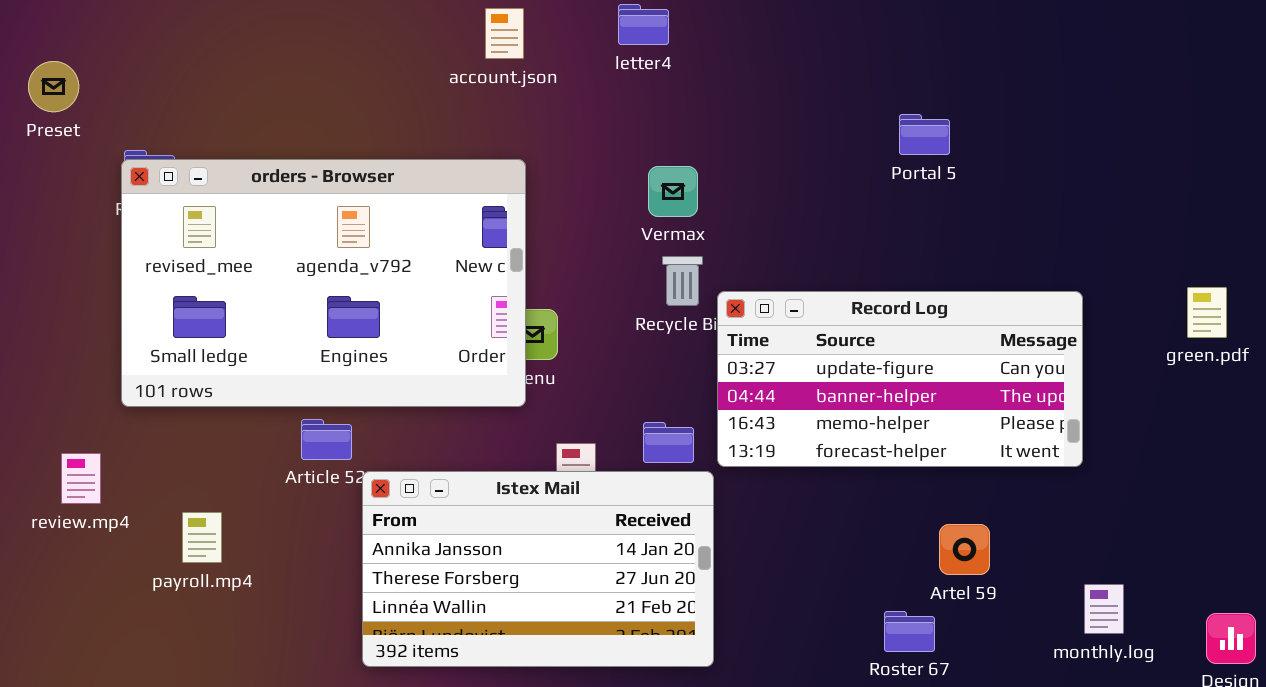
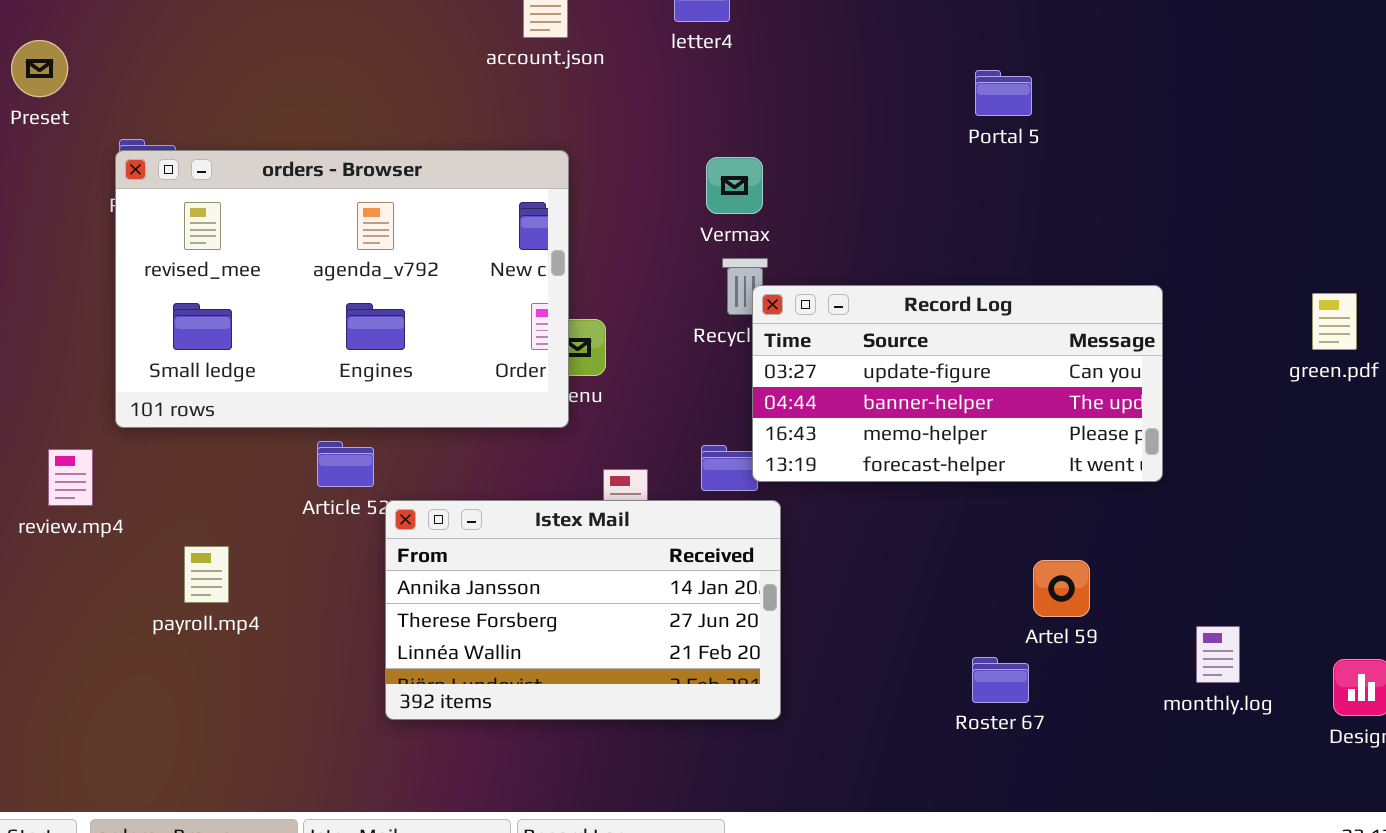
Portal 5: [899,114,950,155] -> [975,70,1032,116], moved
Record Log: [717,291,1083,467] -> [752,285,1163,482], moved
review.mp4: [61,453,101,504] -> [48,449,93,506], moved

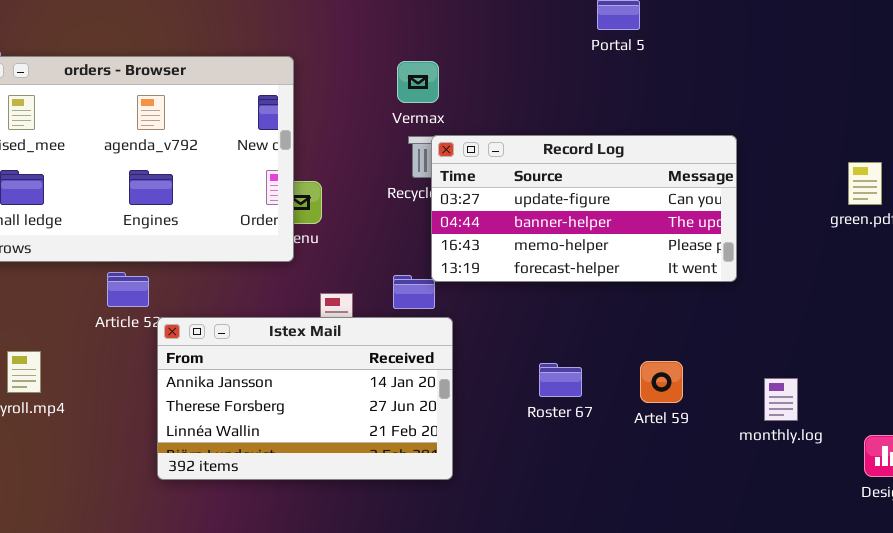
Record Log: [752,285,1163,482] -> [431,135,737,282], moved
monthly.log: [1196,626,1240,683] -> [764,378,798,421], moved
Roster 67: [972,657,1029,703] -> [539,363,582,397], moved

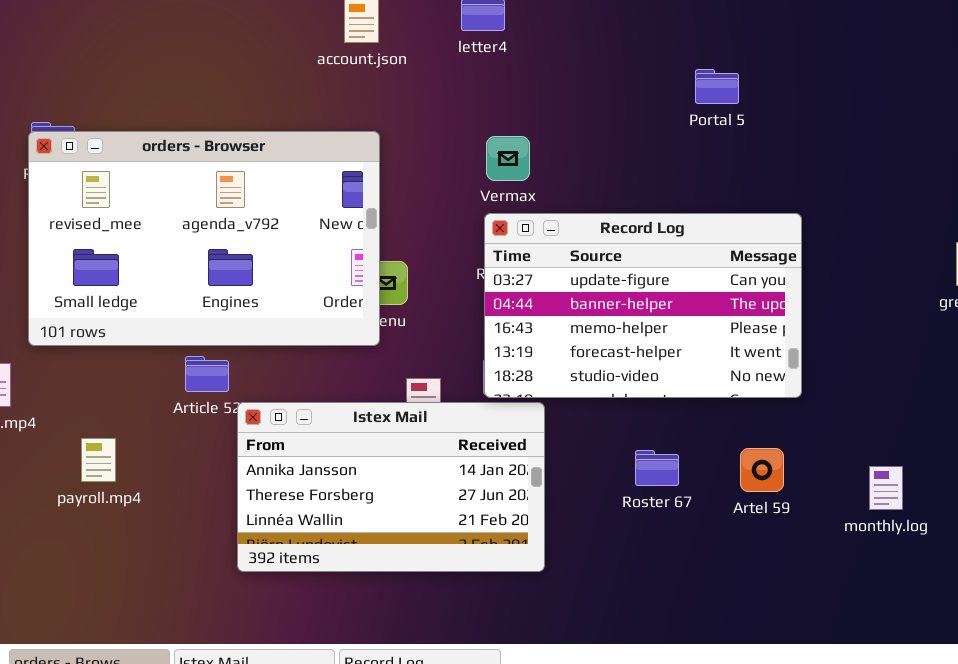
Record Log: [431,135,737,282] -> [484,213,802,398], moved, resized

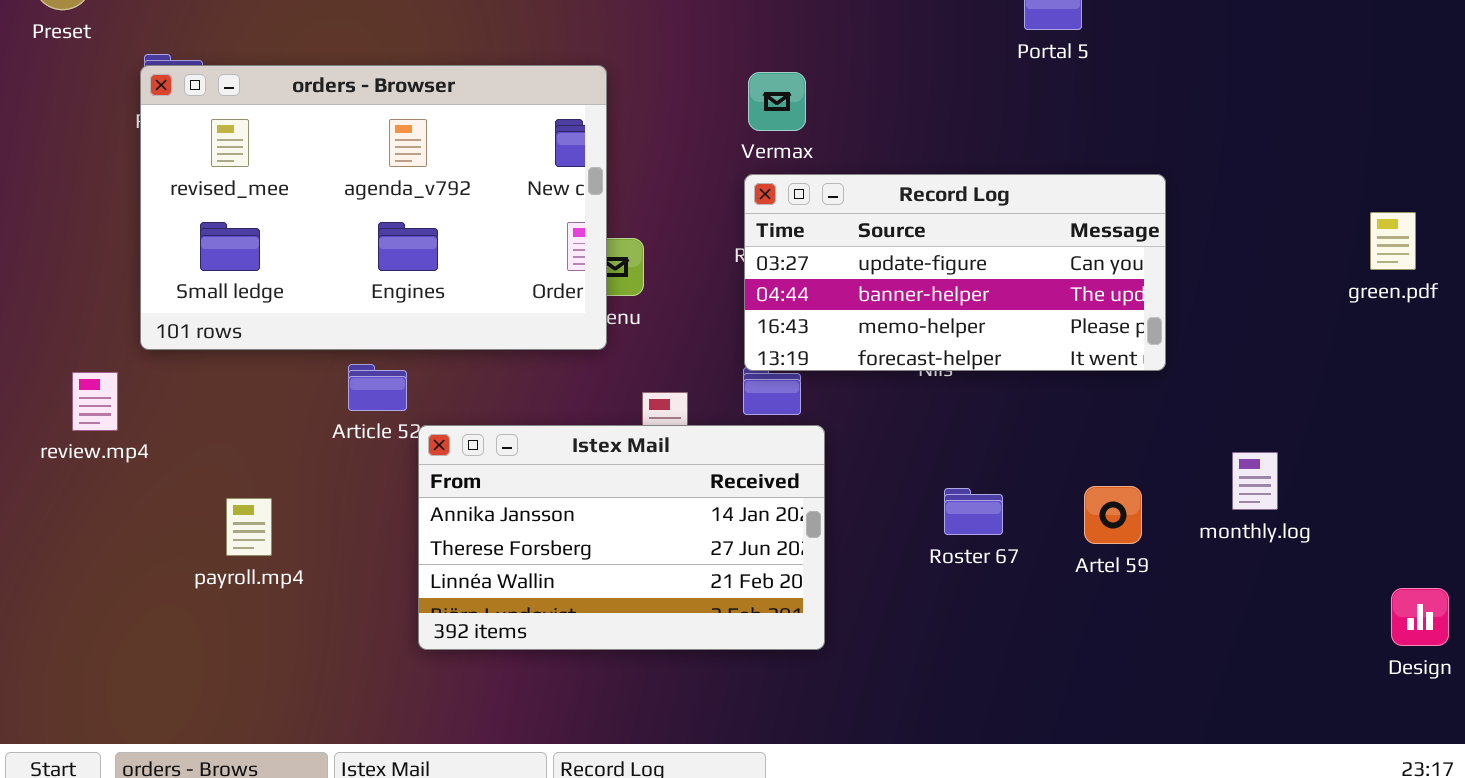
Record Log: [484,213,802,398] -> [744,174,1166,371], resized
payroll.mp4: [81,438,116,482] -> [226,498,272,556], moved
monthly.log: [869,466,903,510] -> [1232,452,1278,510], moved

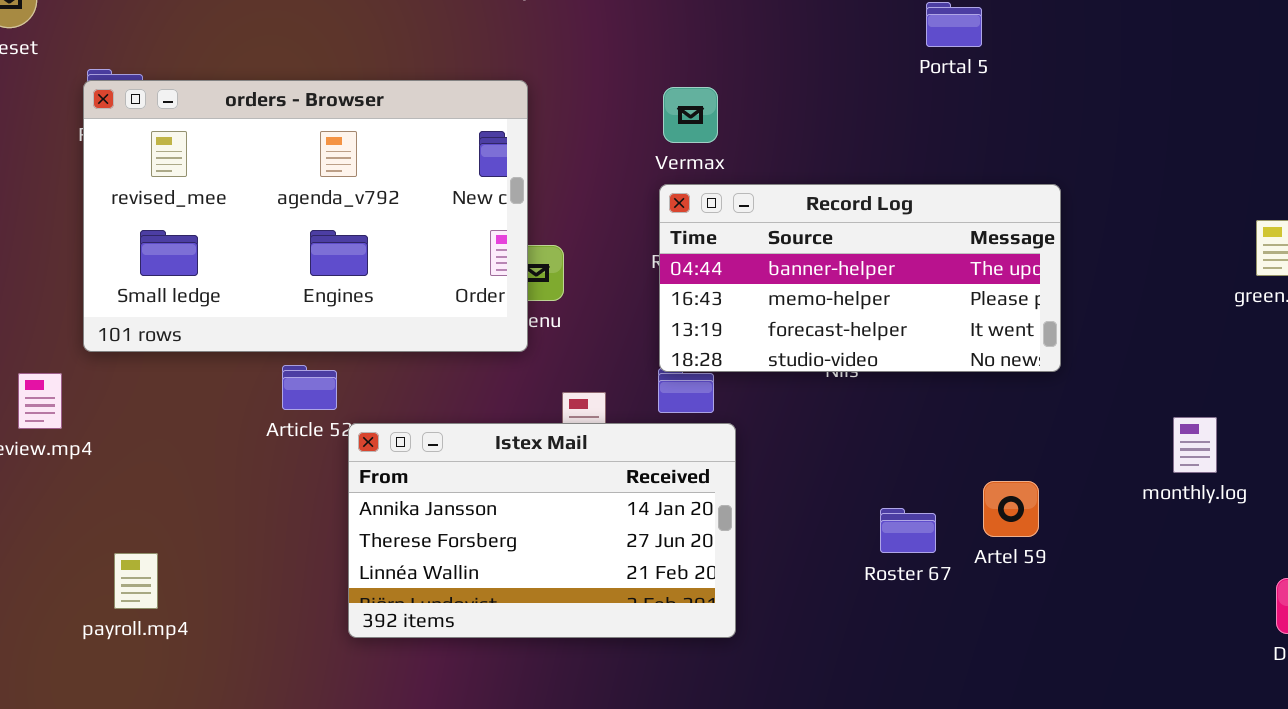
Record Log: [744,174,1166,371] -> [659,184,1061,372], scrolled down 1 row
monthly.log: [1232,452,1278,510] -> [1173,417,1217,473], moved
Roster 67: [944,488,1003,535] -> [880,508,936,553], moved
payroll.mp4: [226,498,272,556] -> [114,553,158,609], moved

